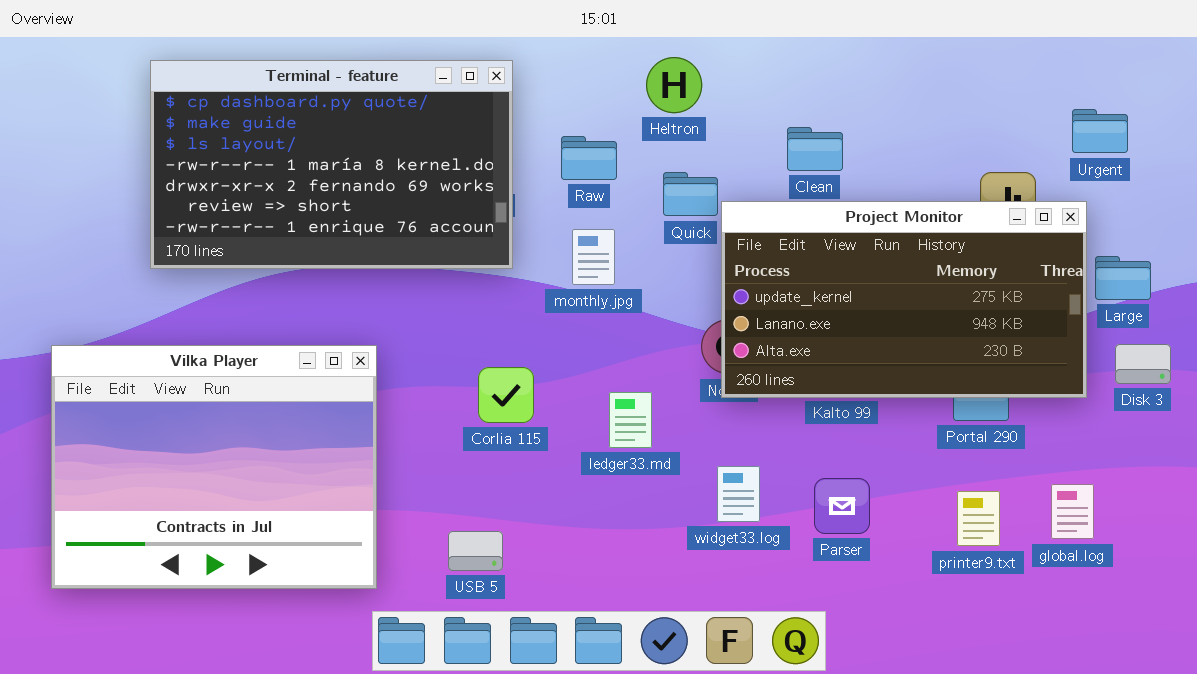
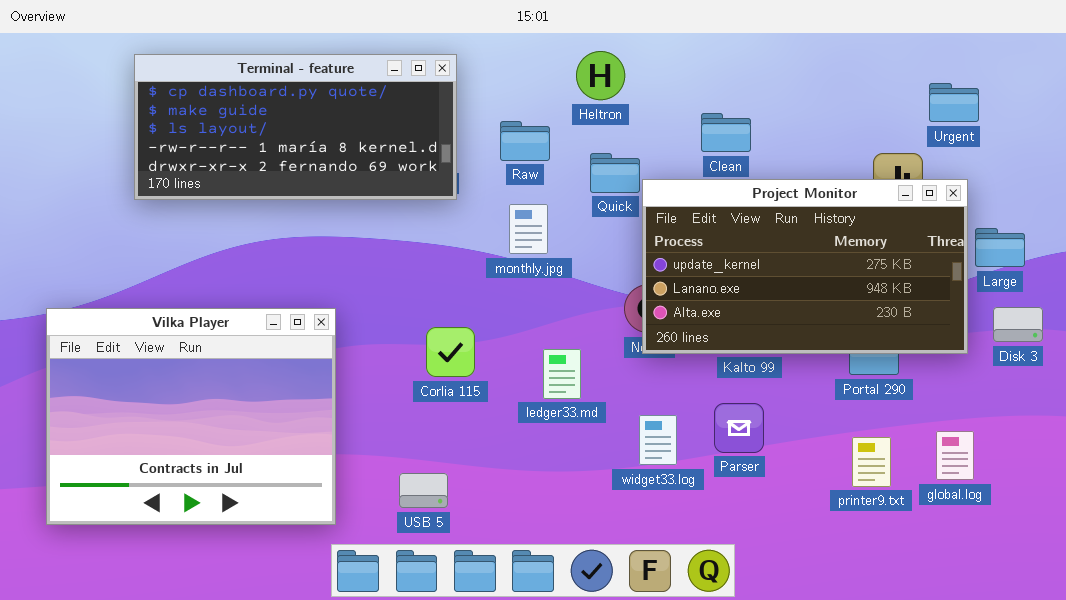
Terminal - feature: [150,60,513,269] -> [134,54,457,200], resized
Urgent: [1072,109,1128,153] -> [929,83,979,122], moved
Parser: [814,478,870,534] -> [714,403,764,453], moved

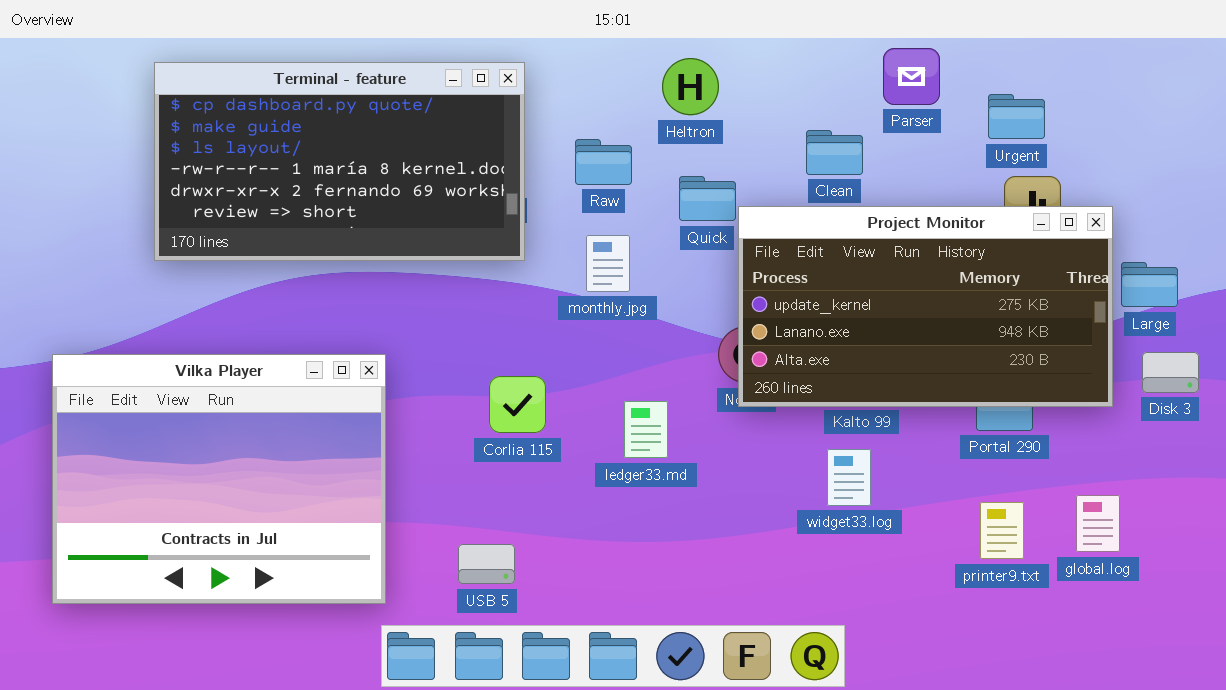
Terminal - feature: [134,54,457,200] -> [154,62,525,261], resized
Urgent: [929,83,979,122] -> [988,94,1045,139], moved
Parser: [714,403,764,453] -> [883,48,940,105], moved
widget33.log: [639,415,677,465] -> [827,449,871,506], moved

